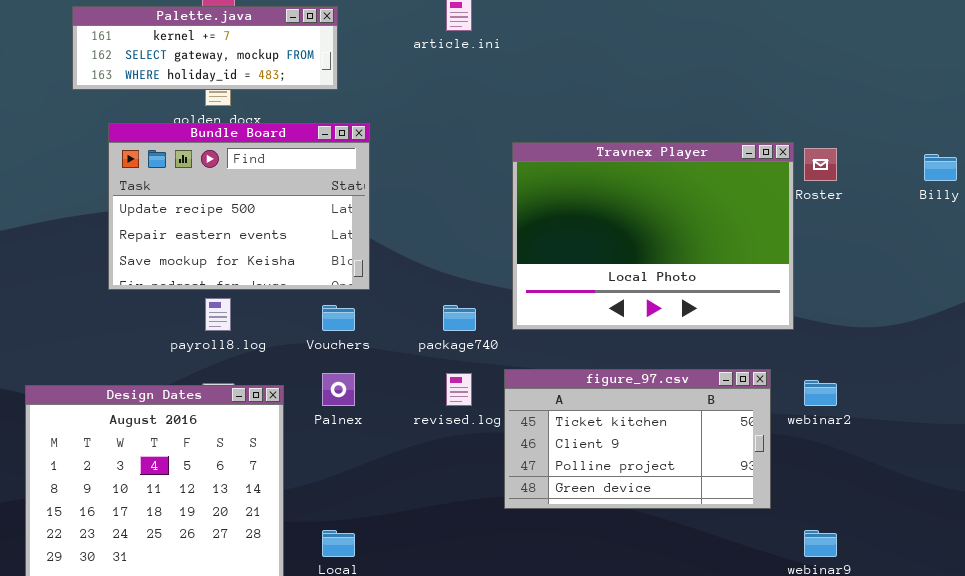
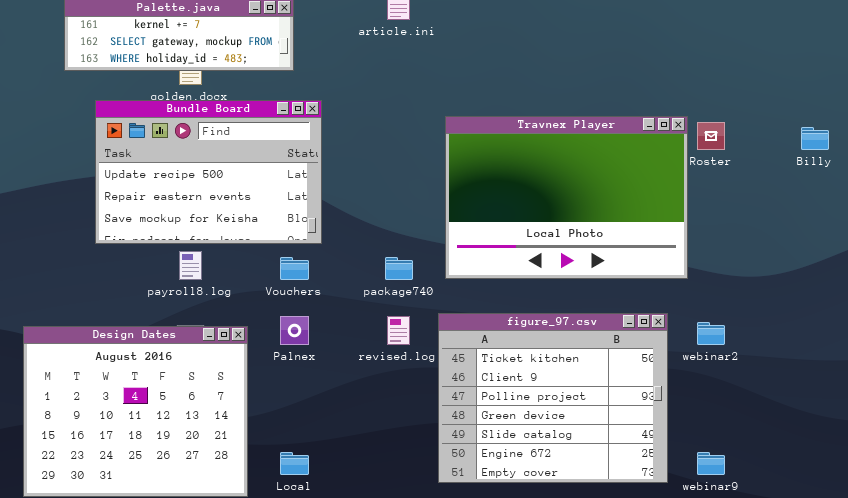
figure_97.csv: [504,369,771,509] -> [438,313,668,483], resized

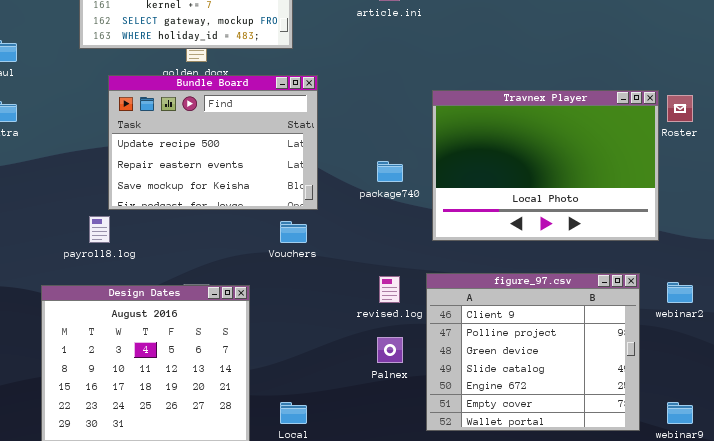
payroll8.log: [179,251,202,280] -> [89,216,110,243], moved
package740: [385,257,413,280] -> [377,161,403,182], moved
figure_97.csv: [438,313,668,483] -> [426,273,640,431], scrolled down 1 row
Palnex: [280,316,309,345] -> [377,337,403,363], moved

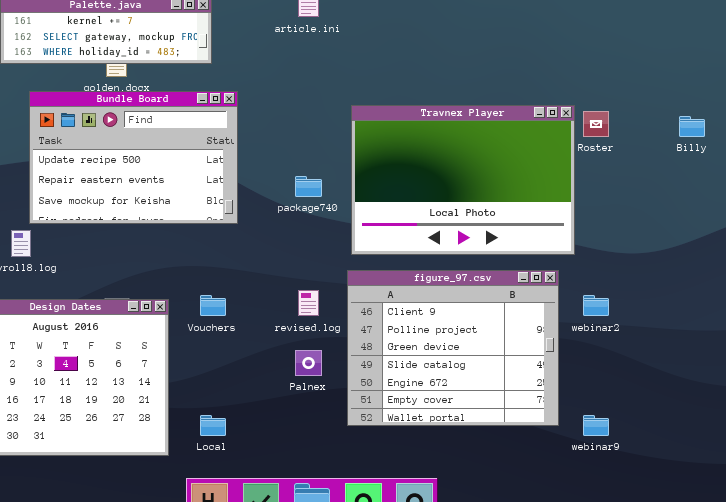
Vouchers: [280,221,307,243] -> [200,295,226,316], moved
figure_97.csv: [426,273,640,431] -> [347,270,559,426], moved

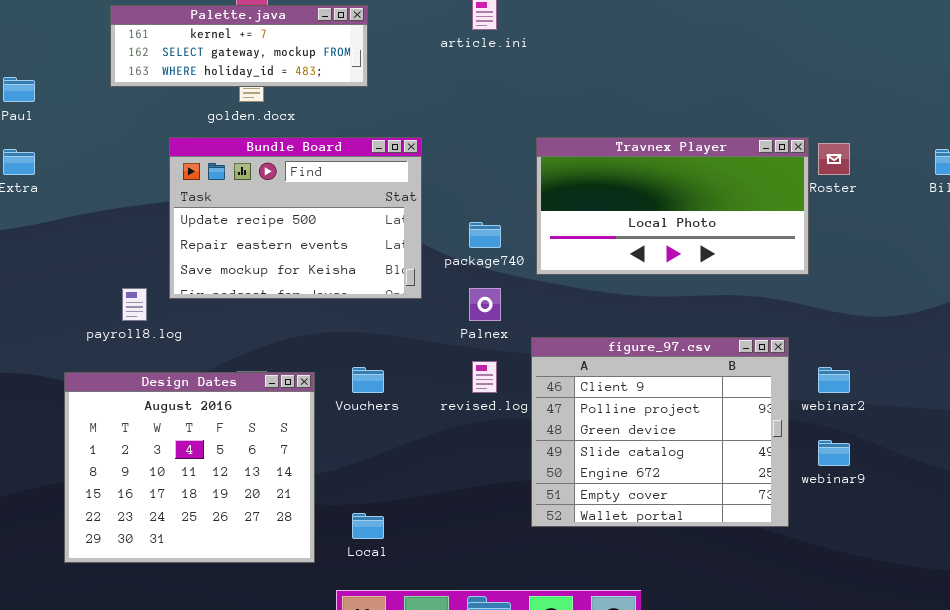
Bundle Board: [29,91,238,224] -> [169,137,422,299], moved
Travnex Player: [351,105,575,255] -> [536,137,809,275], resized
Palnex: [295,350,322,376] -> [469,288,501,321], moved
webinar9: [583,415,609,436] -> [818,440,850,466], moved

